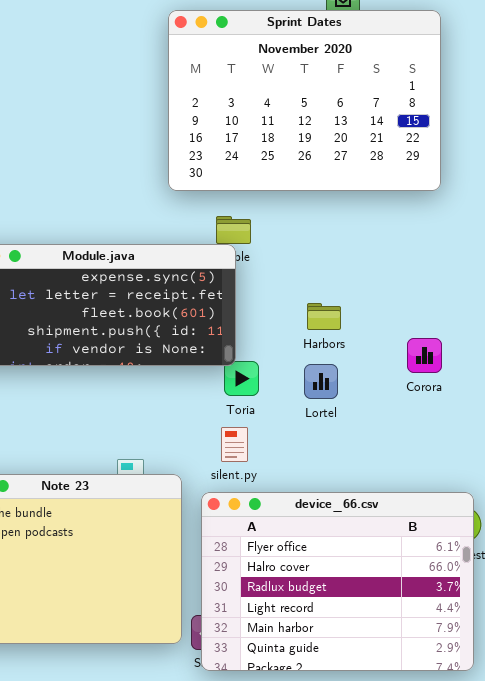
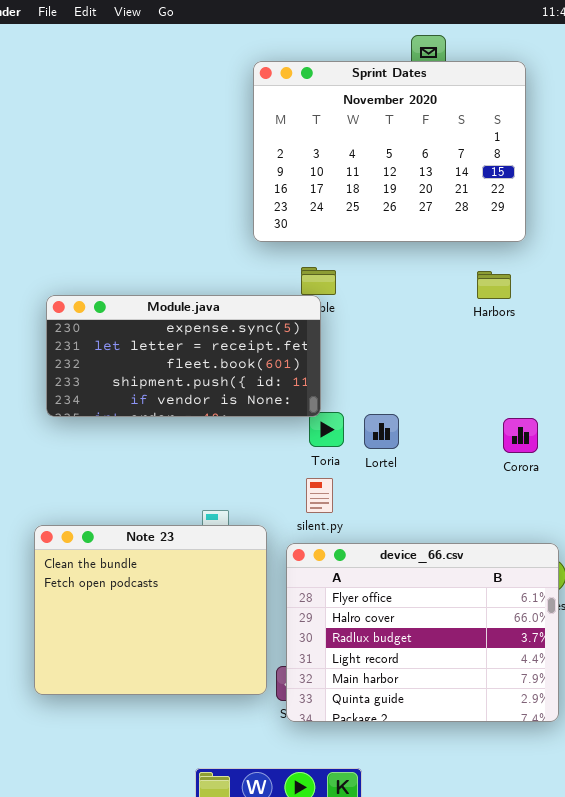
Harbors: [307,303,341,330] -> [477,271,511,299], moved
Corora: [407,338,442,373] -> [503,418,538,453], moved
Lortel: [304,364,338,399] -> [364,414,399,449], moved

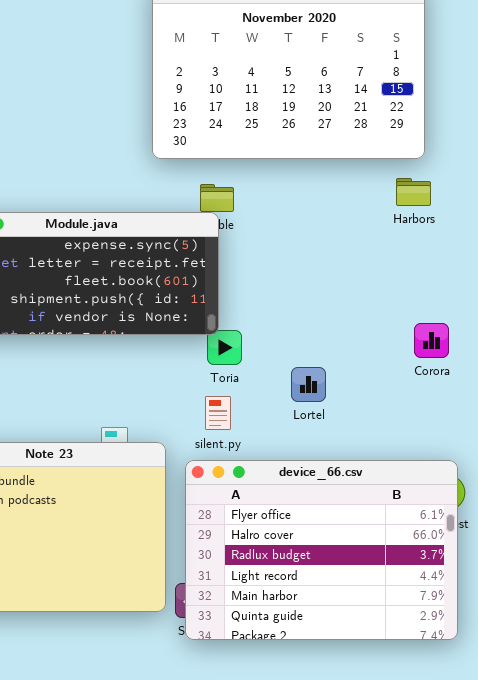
Harbors: [477,271,511,299] -> [396,178,431,206], moved
Lortel: [364,414,399,449] -> [291,367,326,402], moved
Corora: [503,418,538,453] -> [414,323,449,358], moved

